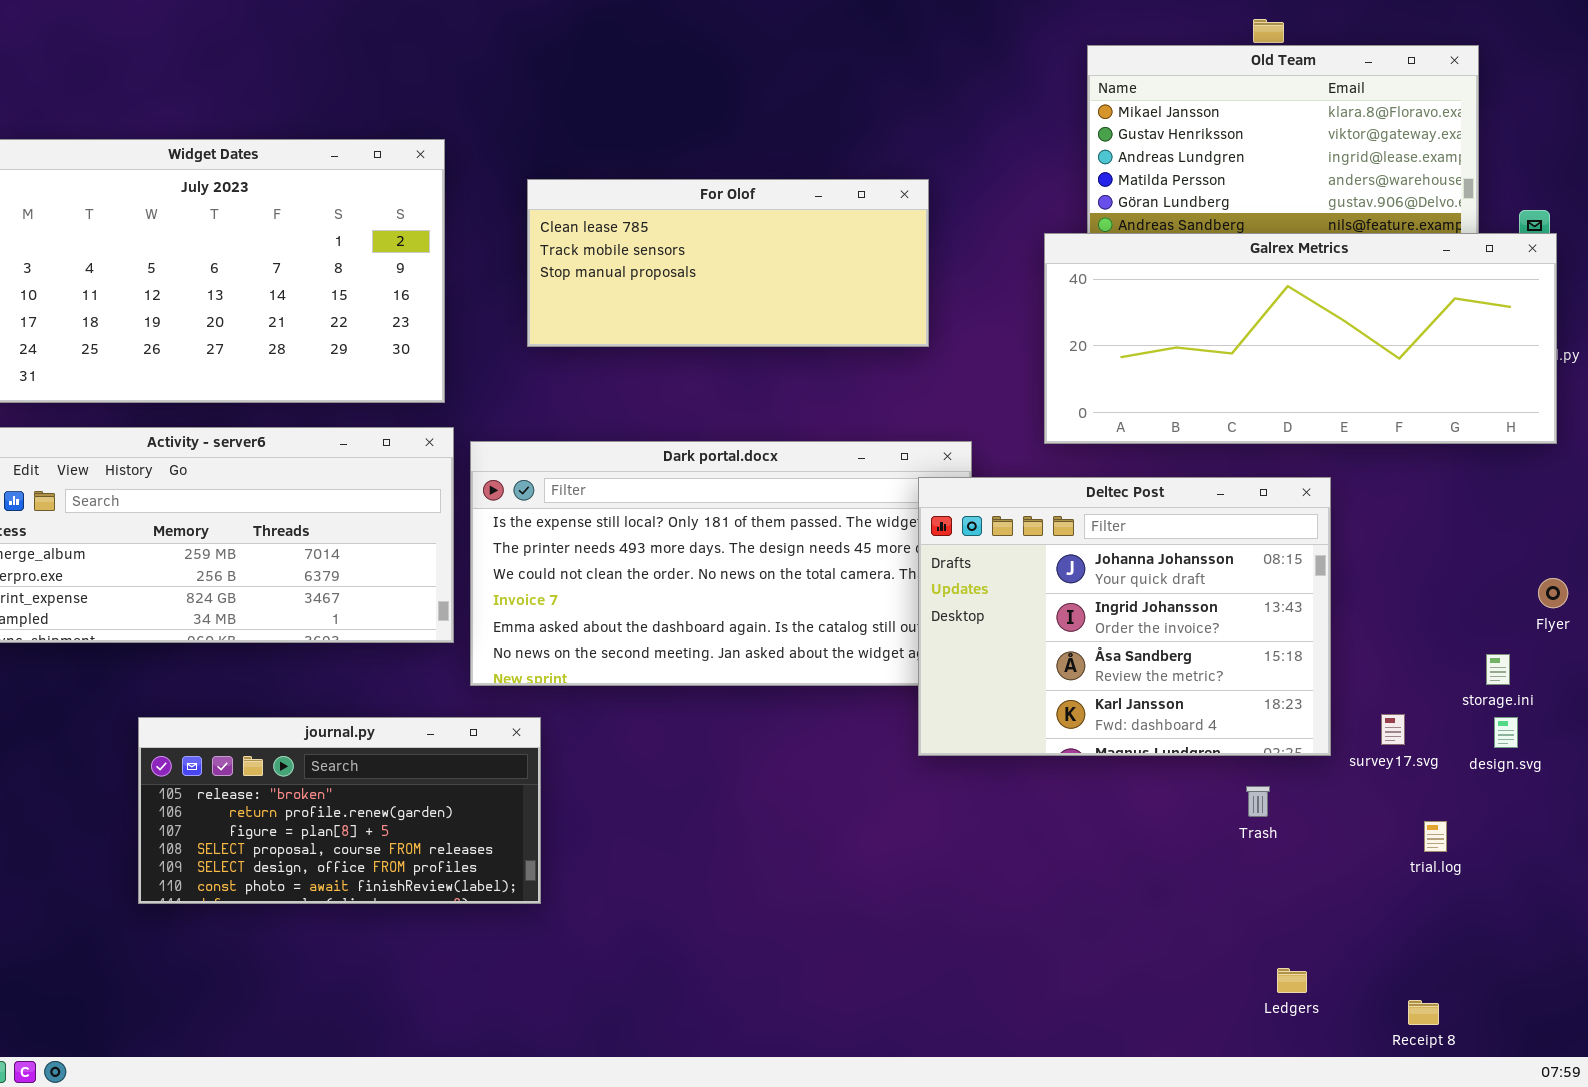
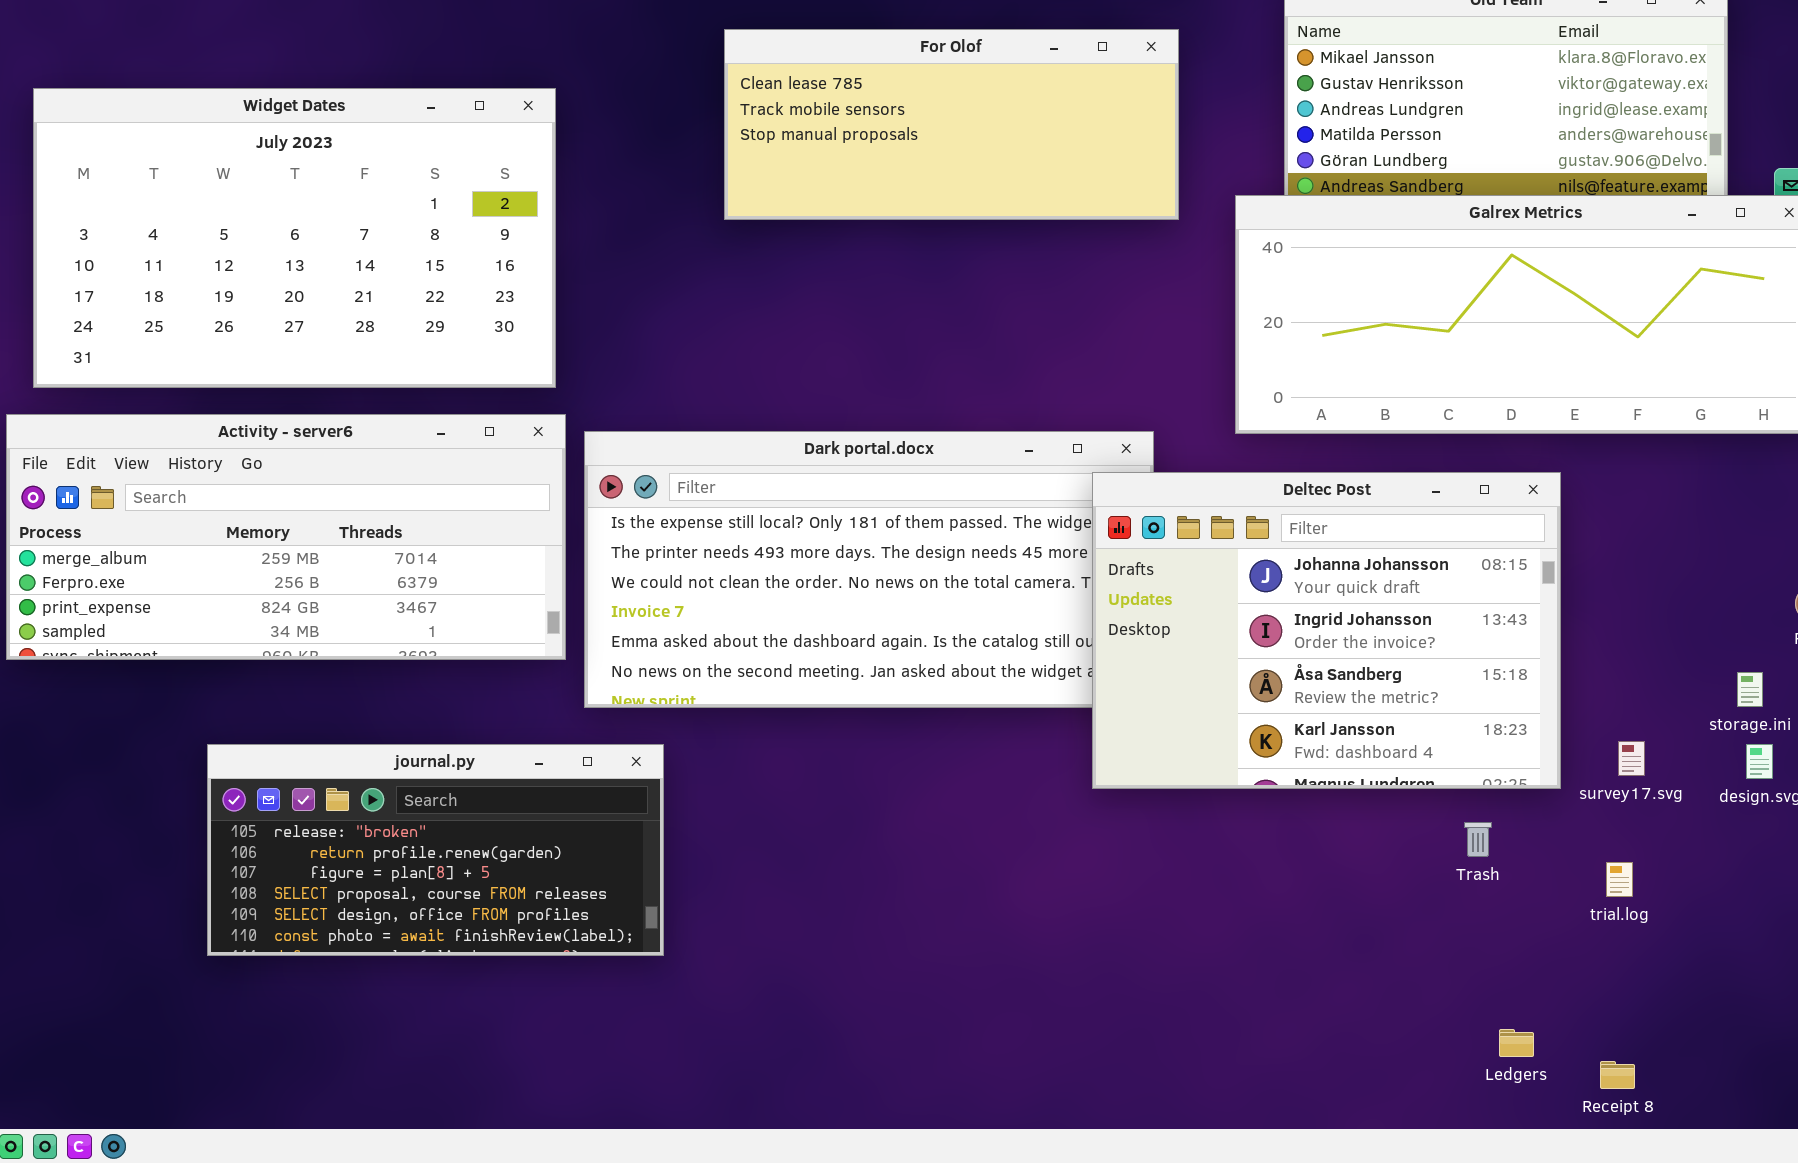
For Olof: [527,179,929,347] -> [724,29,1179,220], moved
trial.log: [1424,821,1447,852] -> [1606,862,1633,897], moved
Receipt 8: [1408,1000,1439,1025] -> [1600,1061,1635,1089], moved

